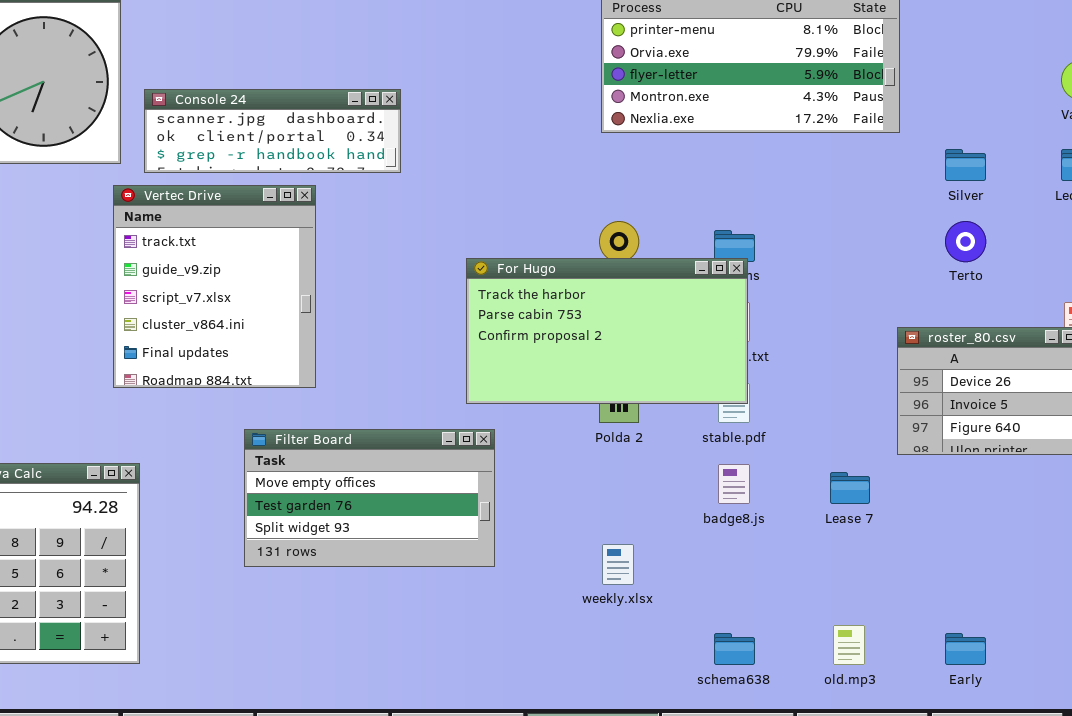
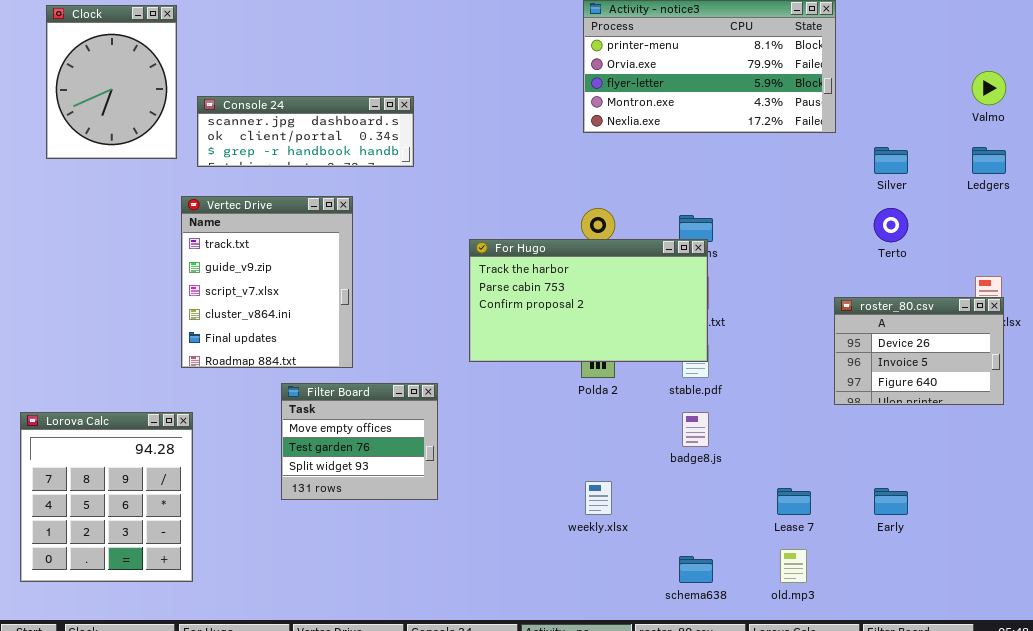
Vertec Drive: [113,185,316,388] -> [181,196,353,368], moved
Filter Board: [244,429,495,567] -> [281,383,438,500], resized
Lease 7: [830,472,870,504] -> [777,488,811,515], moved
Early: [945,633,986,665] -> [874,488,908,515], moved

